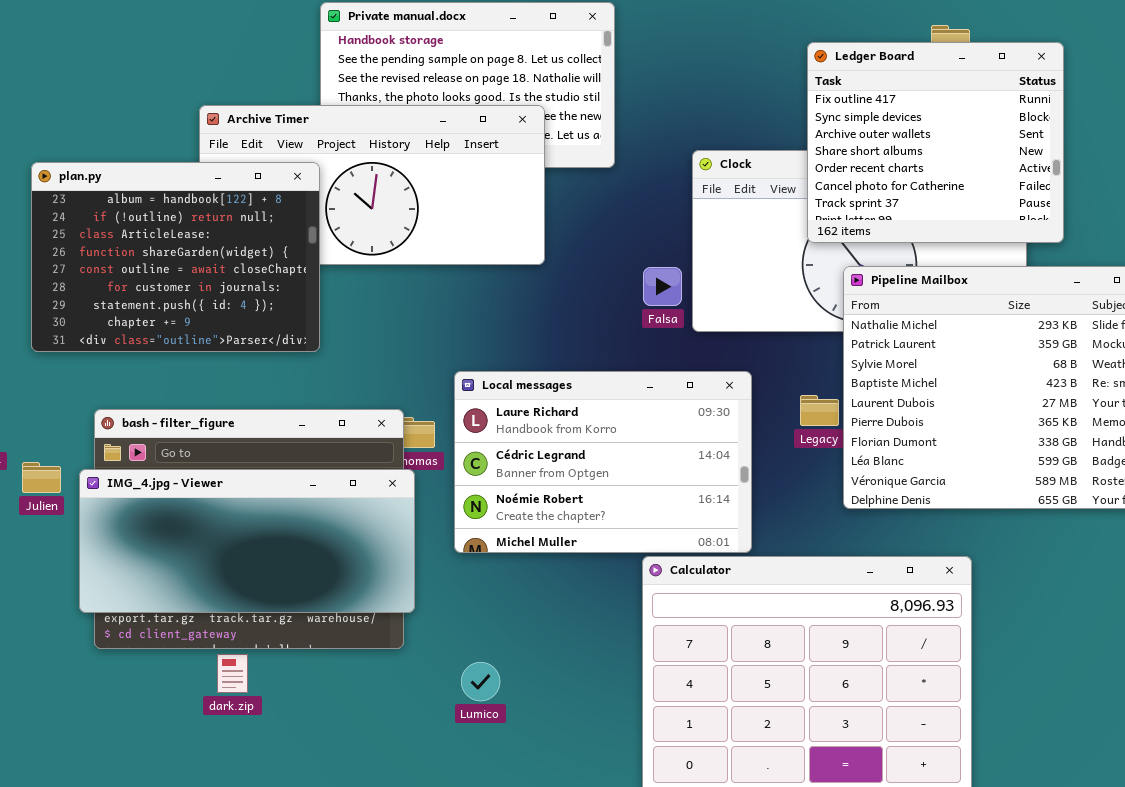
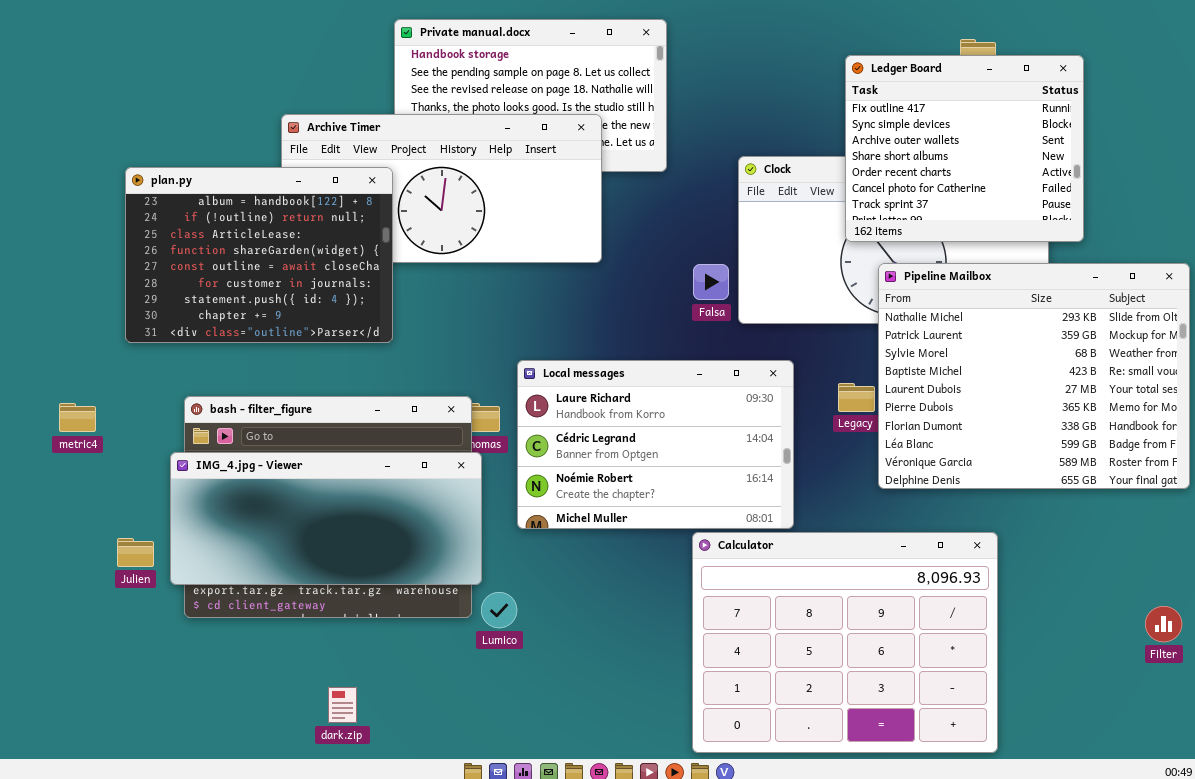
Julien: [22,462,61,493] -> [117,538,154,567], moved
dark.zip: [217,654,248,693] -> [328,687,357,723], moved
Lumico: [461,662,500,701] -> [481,592,517,628], moved

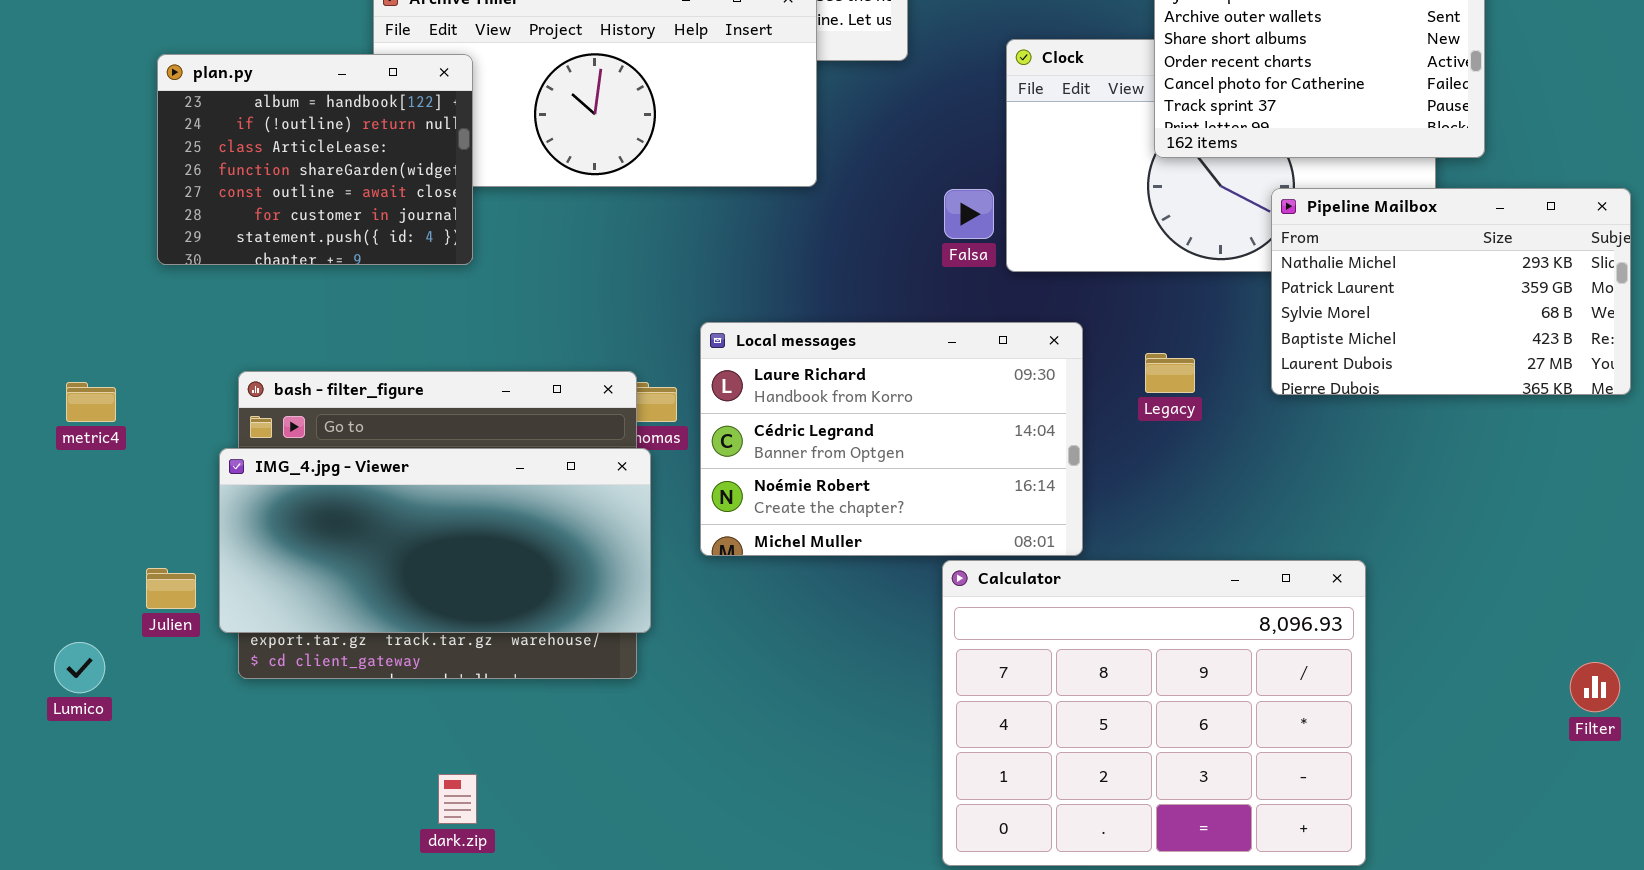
plan.py: [125,167,393,343] -> [157,54,473,265], resized
Pipeline Mailbox: [878,263,1190,489] -> [1271,188,1631,395], resized
Lumico: [481,592,517,628] -> [54,642,105,693], moved

